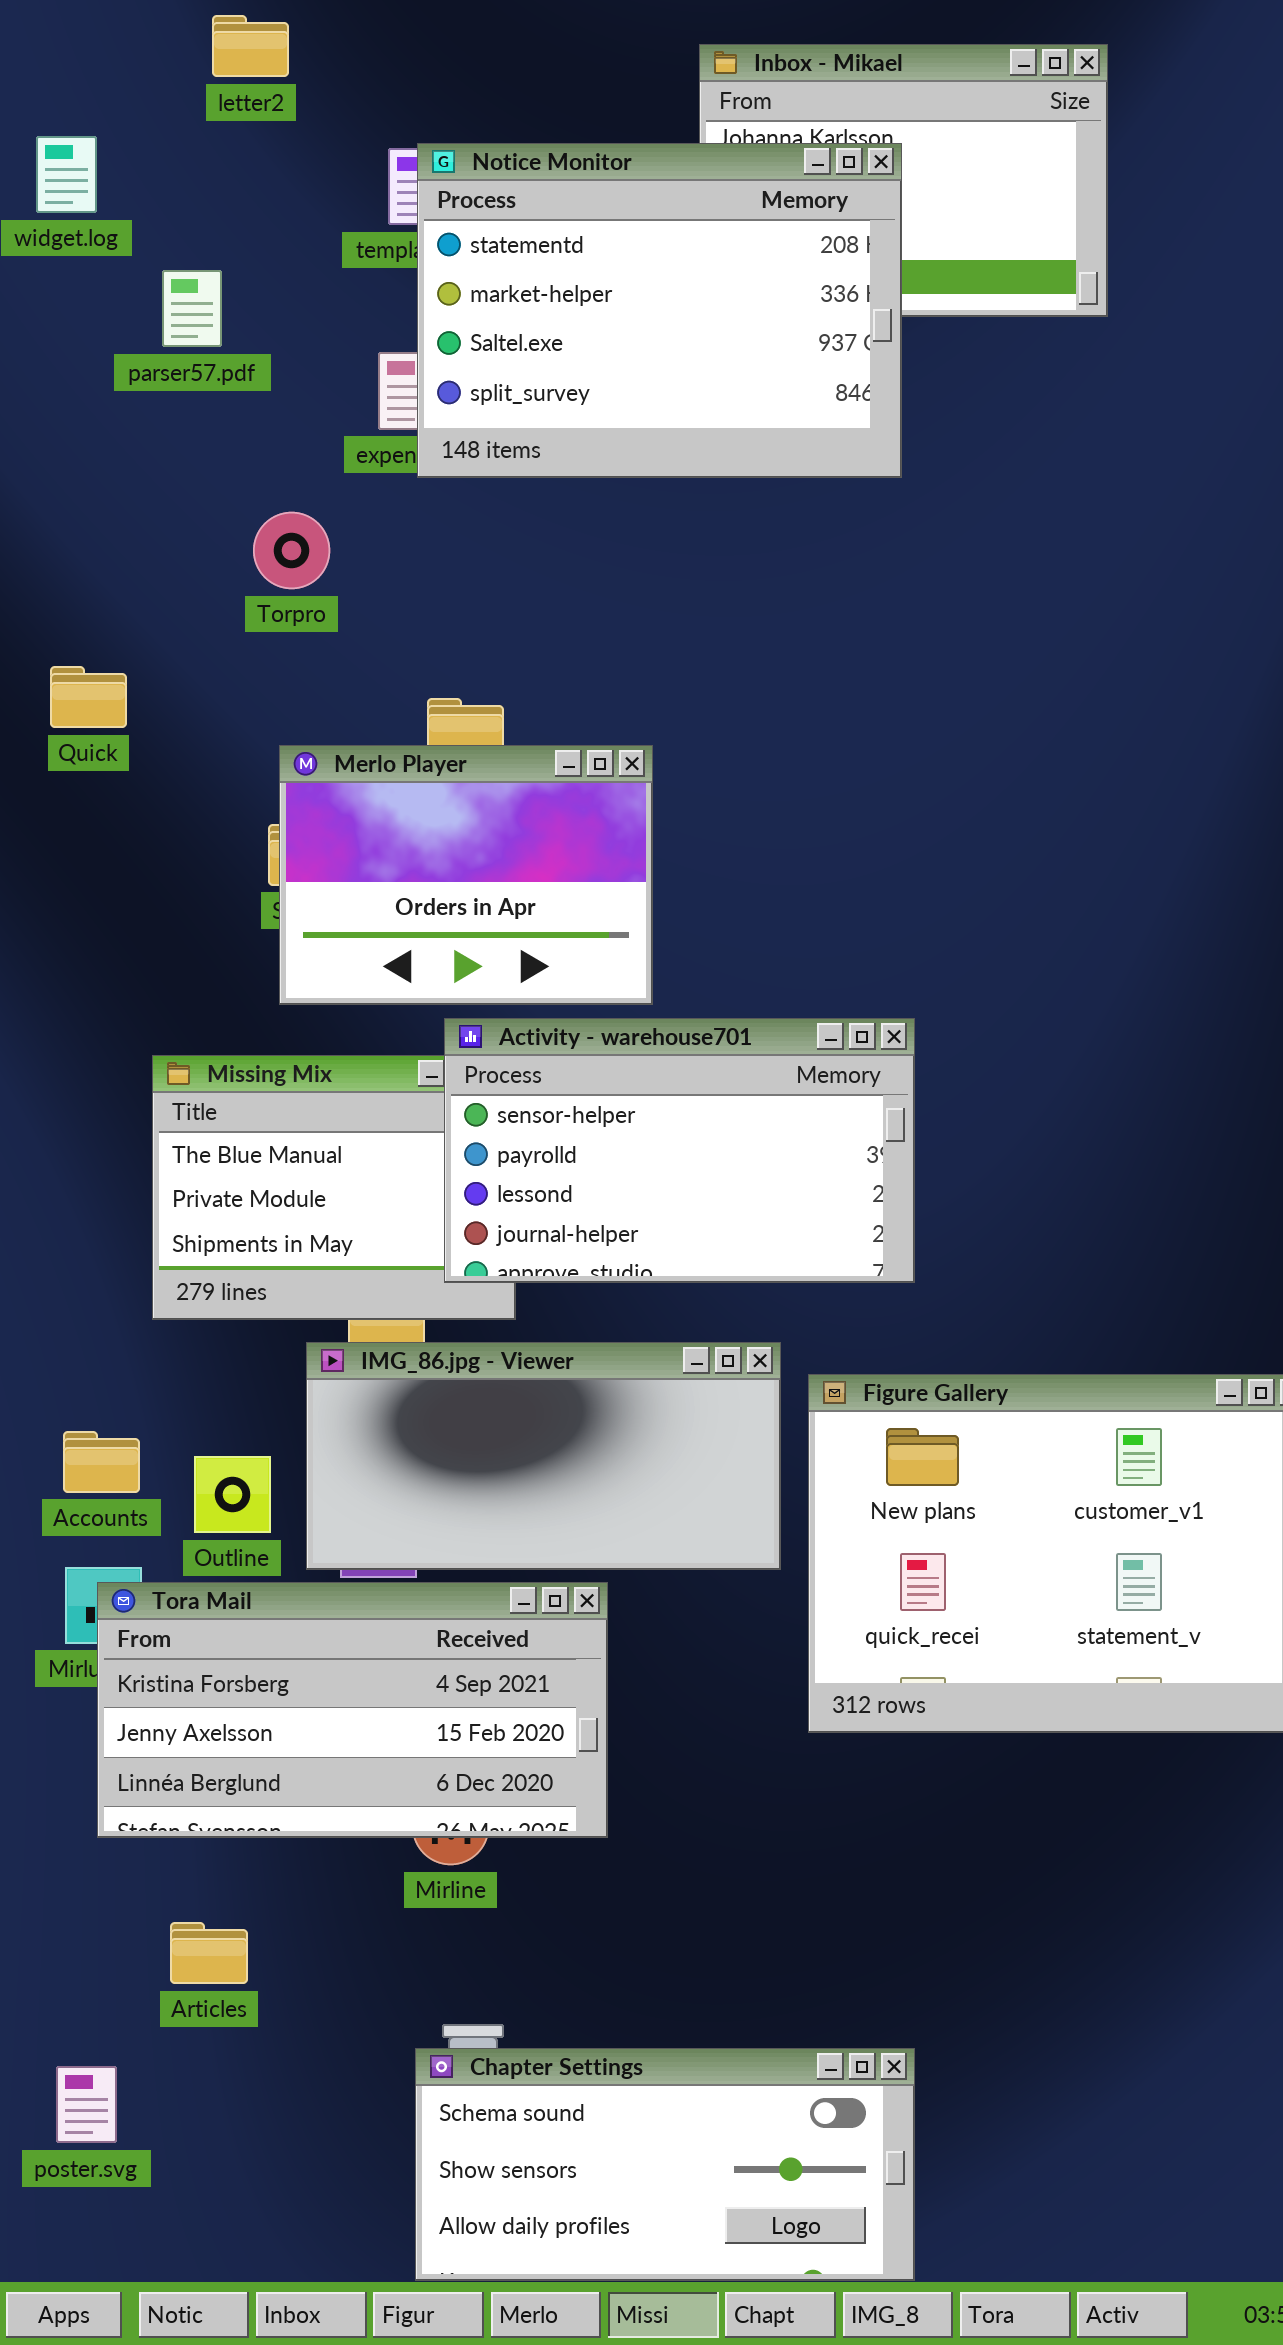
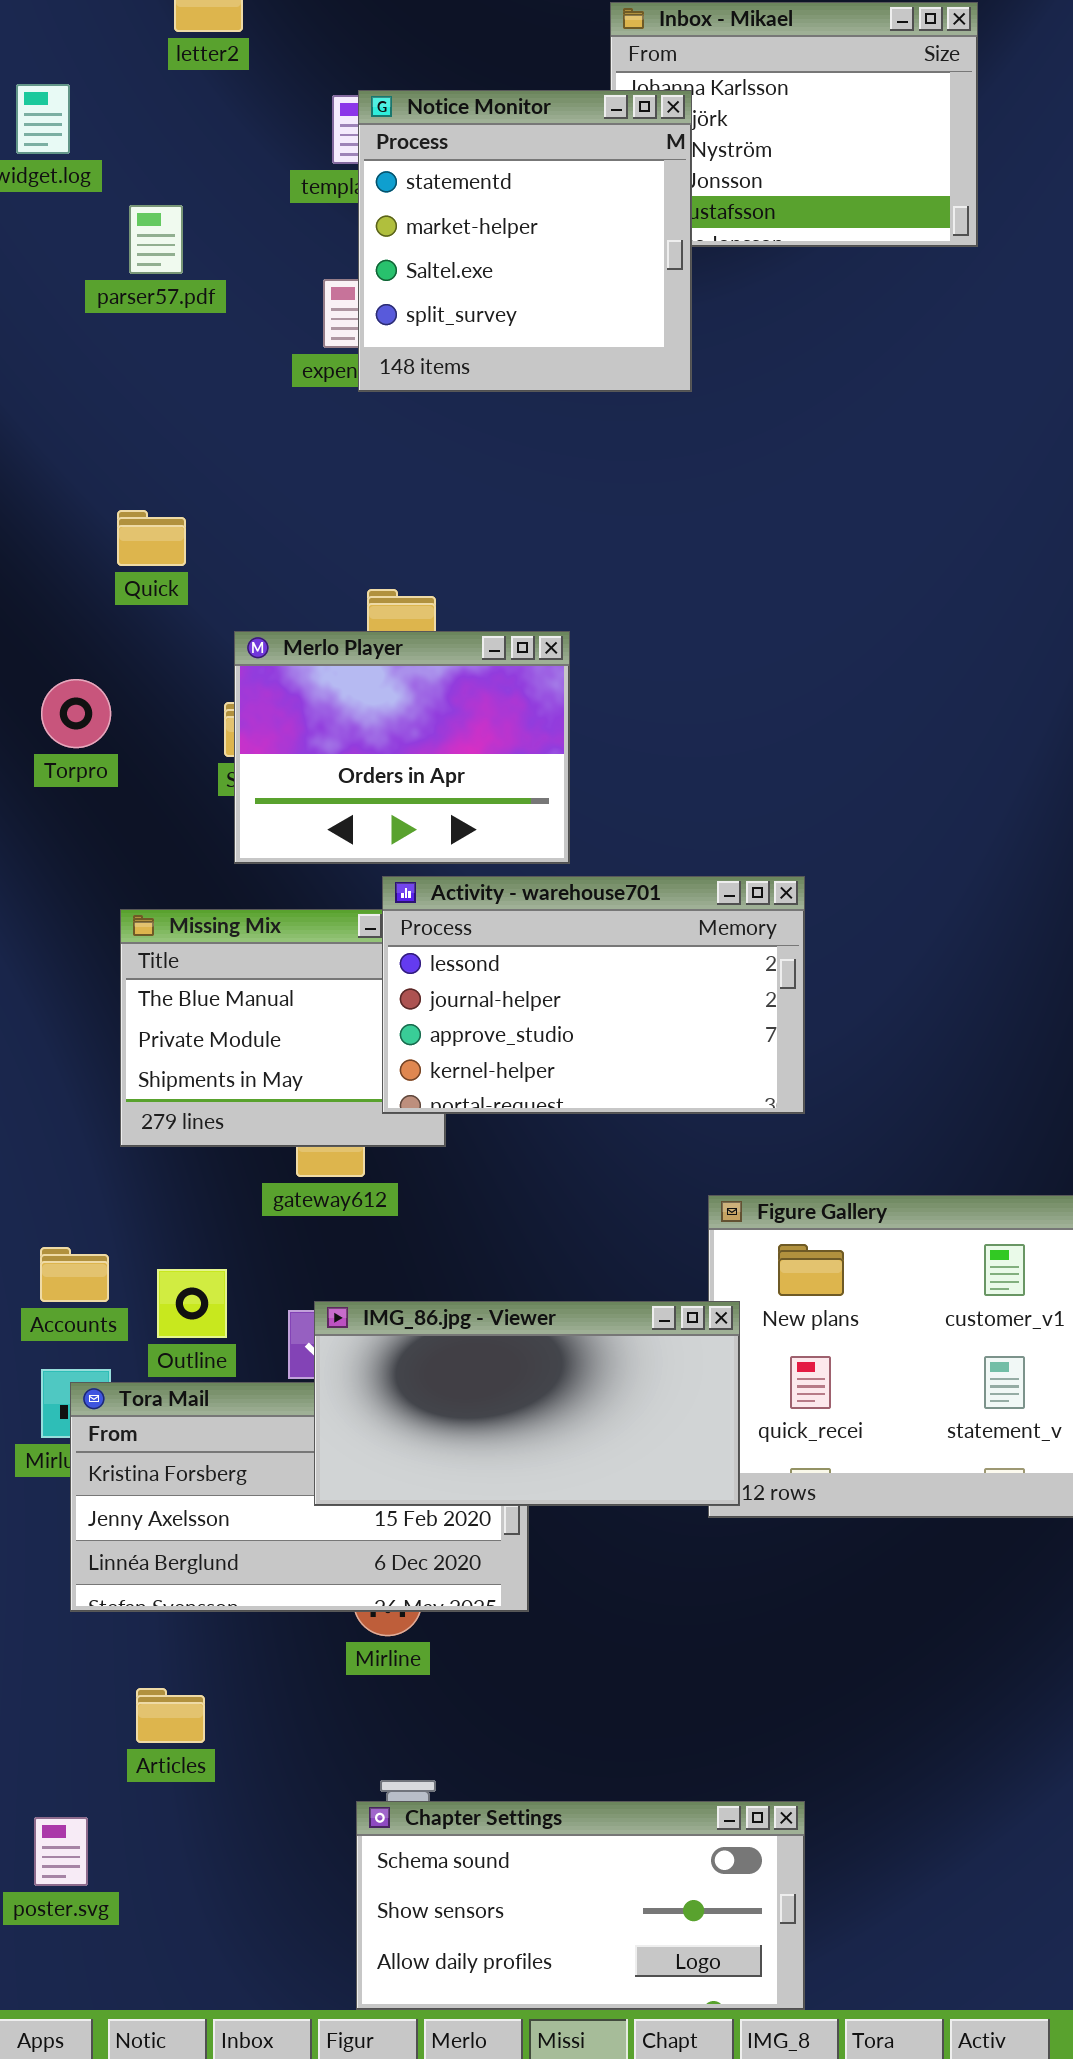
Notice Monitor: [417,143,902,478] -> [358,90,692,392], resized
Torpro: [253,512,330,589] -> [41,679,111,748], moved
Quick: [50,666,127,728] -> [117,510,186,566], moved
Activity - warehouse701: [444,1018,915,1283] -> [382,876,805,1114], scrolled down 2 rows
IMG_86.jpg - Viewer: [306,1342,781,1570] -> [314,1301,740,1506], moved

